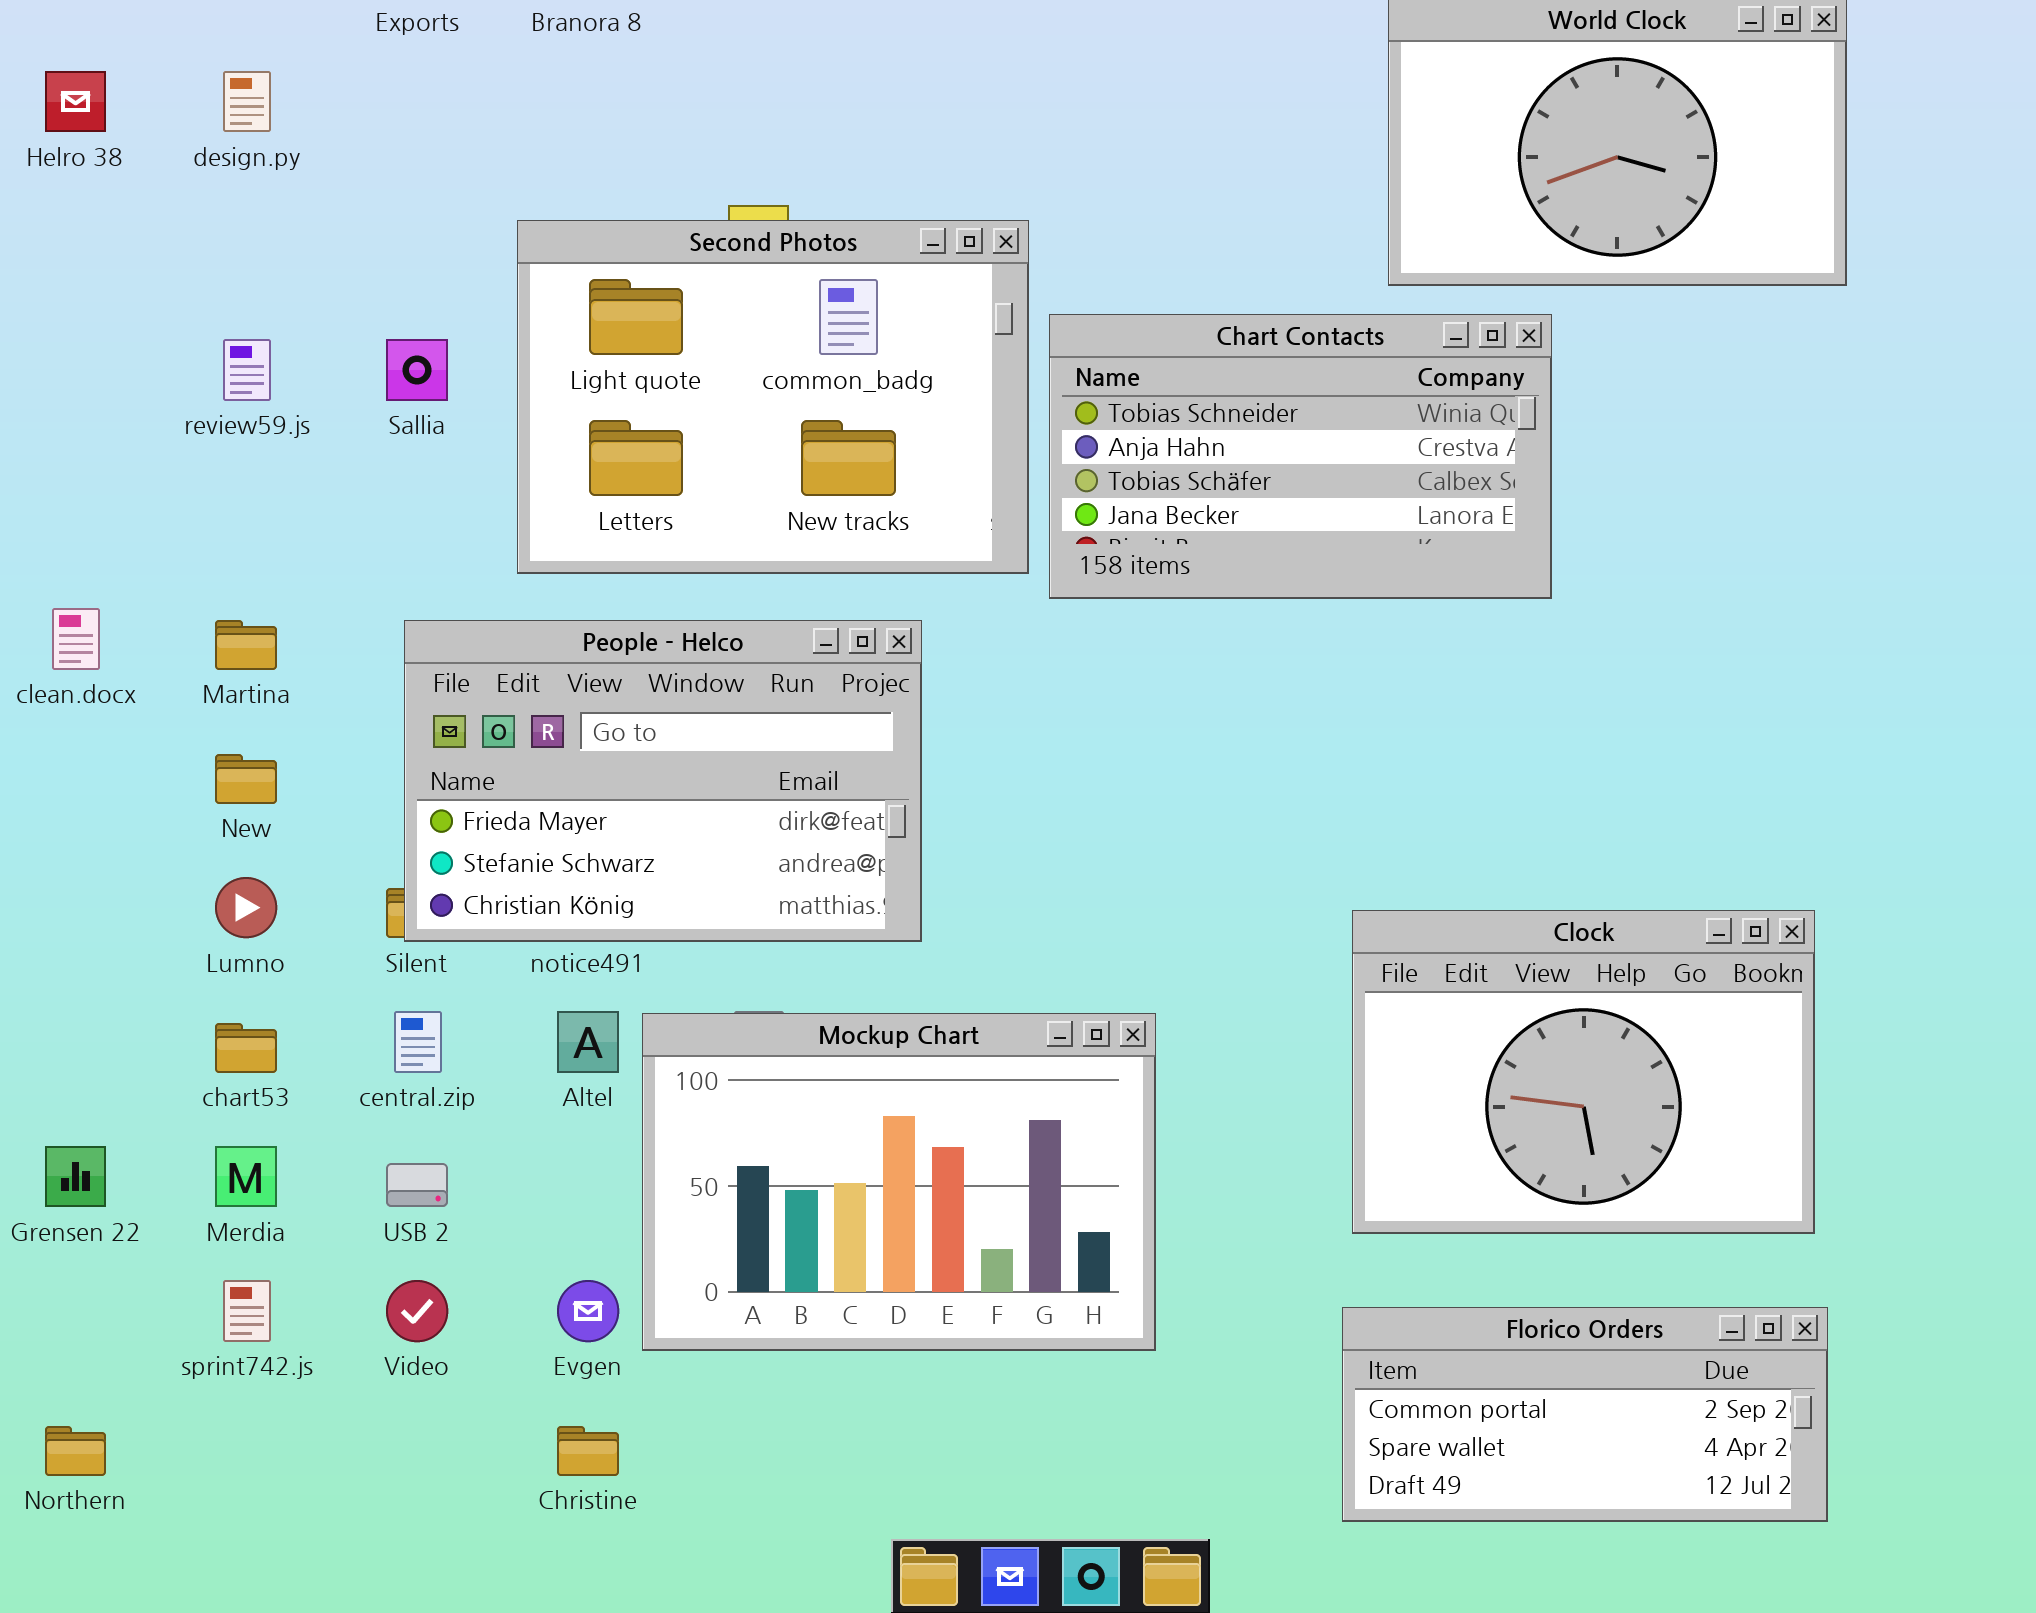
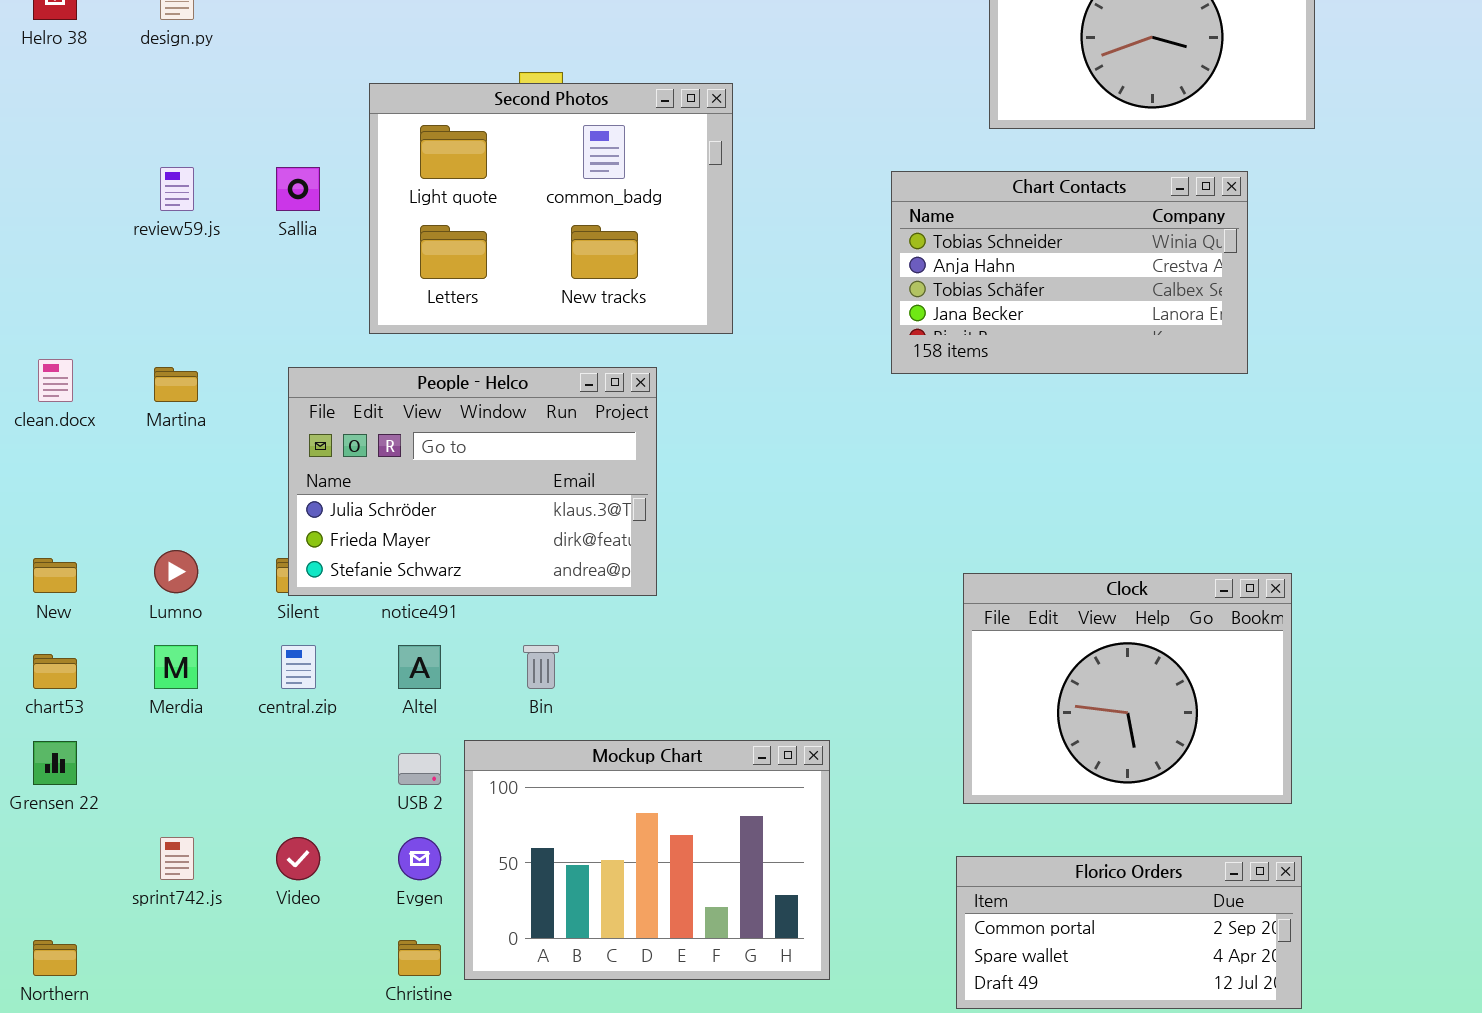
Chart Contacts: [1049,314,1552,599] -> [891,171,1248,374], moved
People - Helco: [404,620,922,942] -> [288,367,657,596], scrolled up 1 row
New: [215,754,277,804] -> [33,558,77,593], moved
Mockup Chart: [642,1013,1156,1351] -> [464,740,830,980], moved
chart53: [215,1023,277,1073] -> [33,654,77,689], moved
Merdia: [215,1146,277,1207] -> [154,645,198,689], moved
USB 2: [386,1163,448,1207] -> [398,753,441,785], moved

